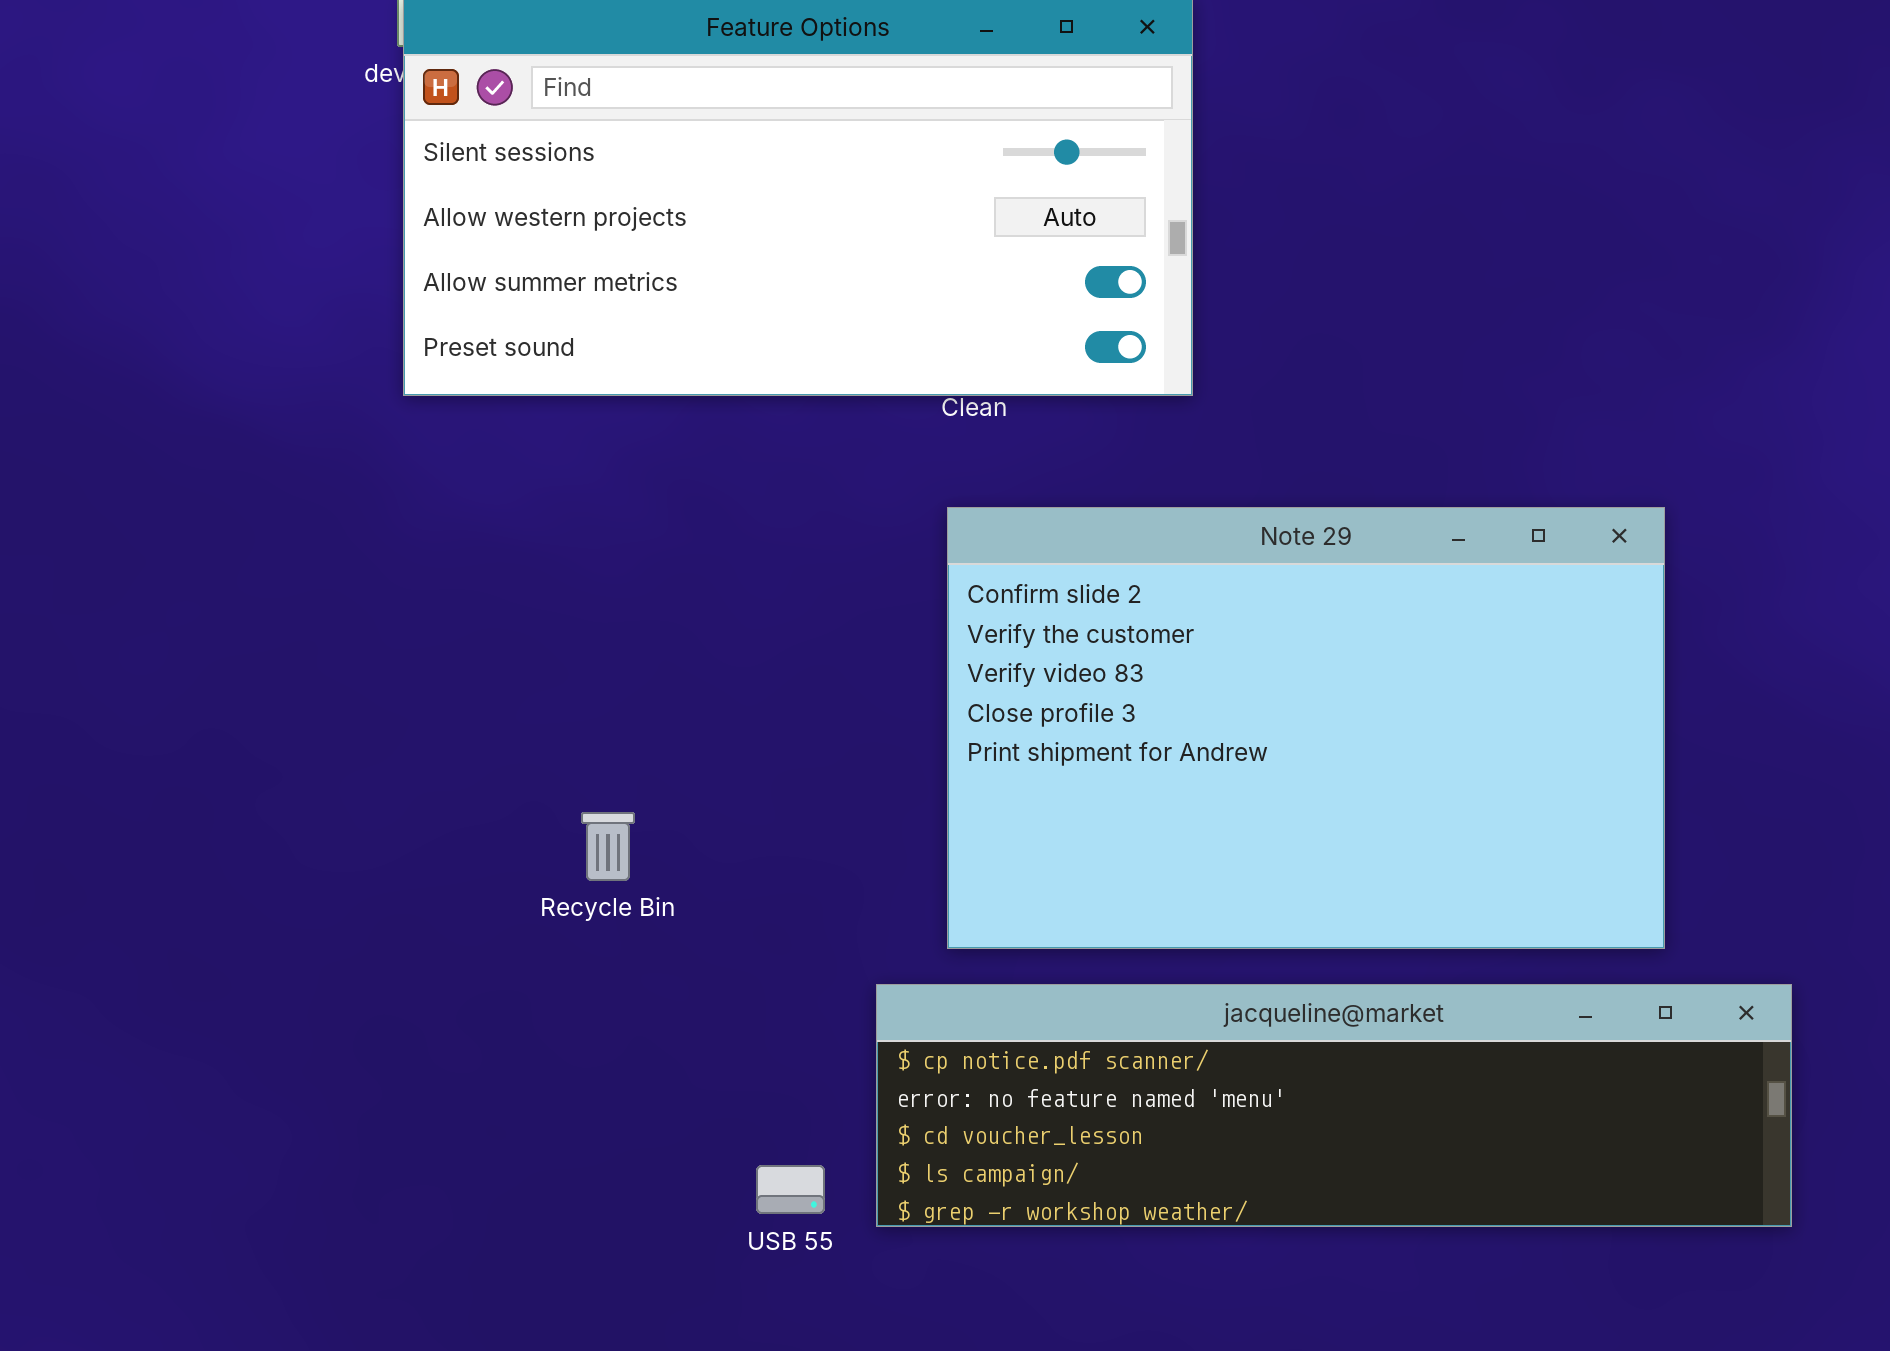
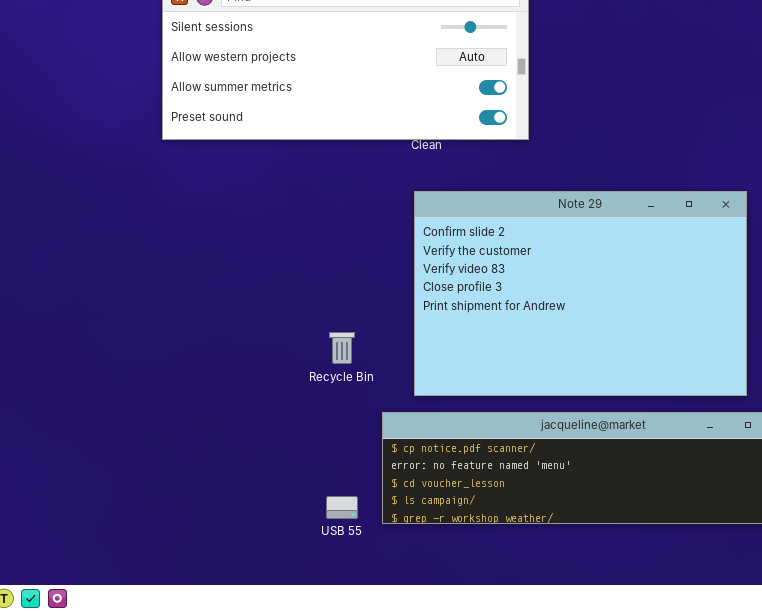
Recycle Bin: [581,812,635,881] -> [329,332,355,364], moved

